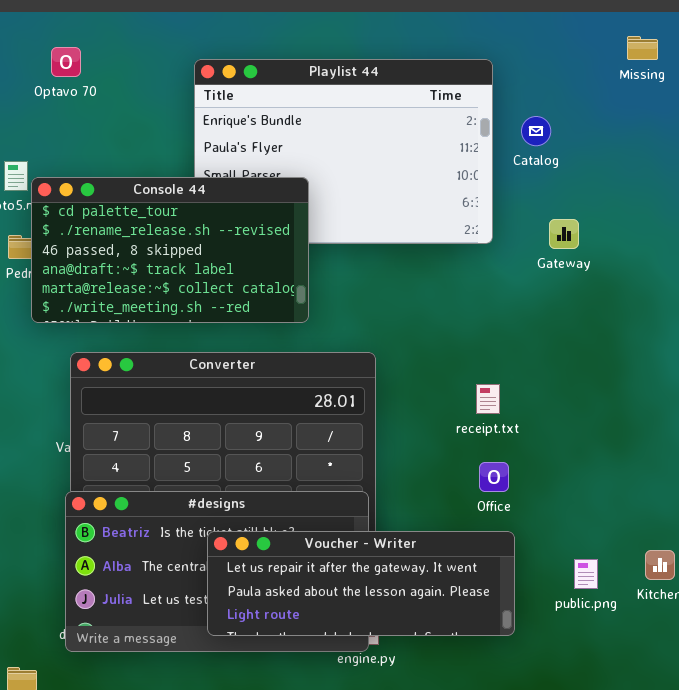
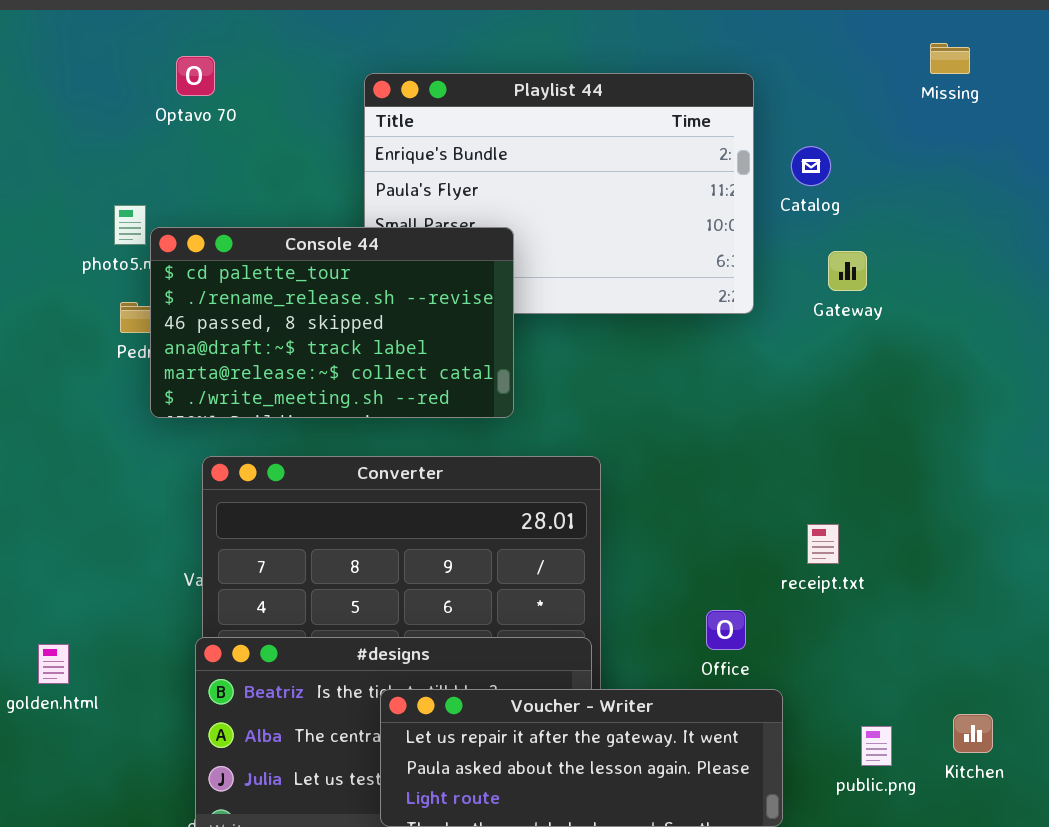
Gateway: [549,219,579,249] -> [828,251,867,291], moved
receipt.txt: [476,384,500,414] -> [807,524,839,564], moved
Office: [479,462,509,492] -> [706,610,746,650], moved

